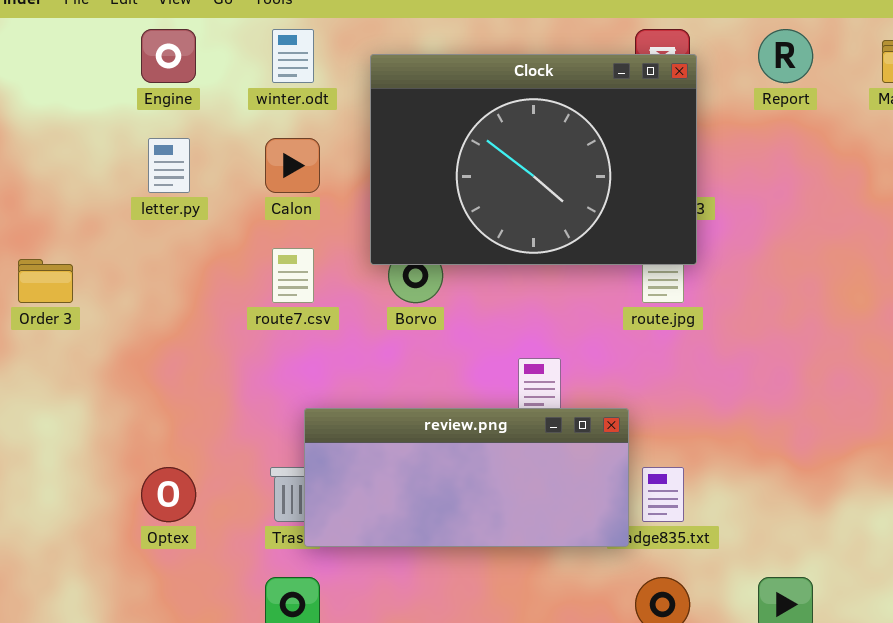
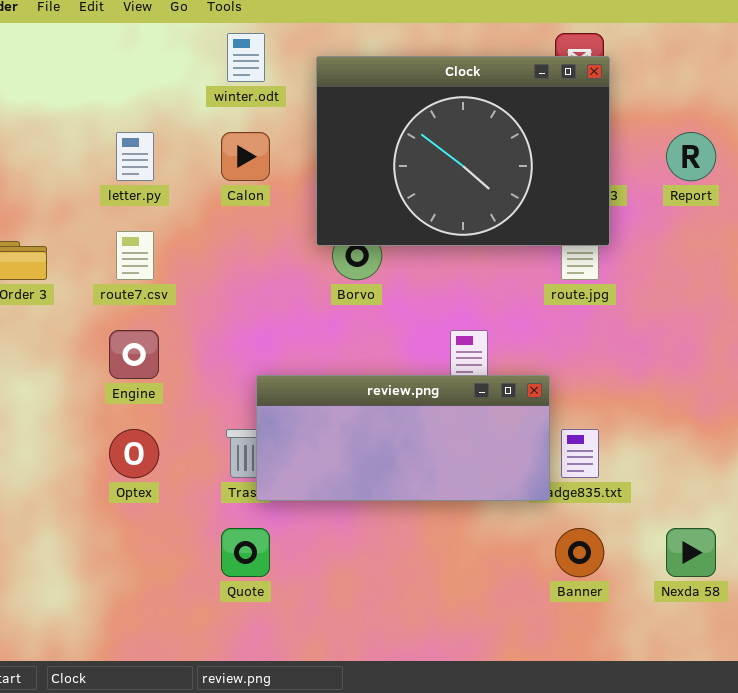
Engine: [141,29,196,83] -> [109,330,159,379], moved
Report: [758,29,813,83] -> [666,132,716,181], moved
route7.csv: [272,248,314,303] -> [116,231,154,280], moved

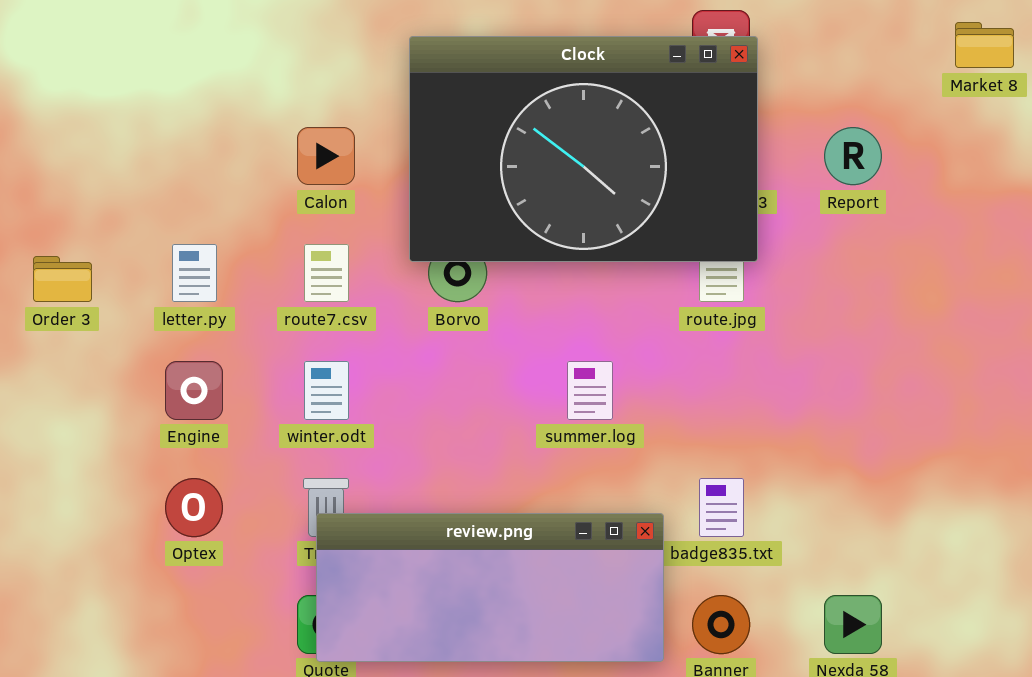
winter.odt: [227,33,265,82] -> [304,361,349,420], moved
letter.py: [116,132,154,181] -> [172,244,217,302], moved
route7.csv: [116,231,154,280] -> [304,244,349,302], moved
review.png: [256,375,550,501] -> [316,513,664,662], moved

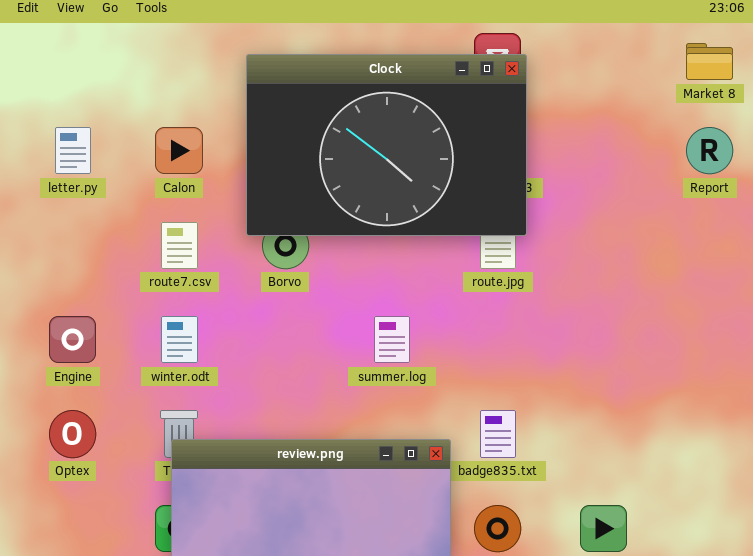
Report: [824,127,882,185] -> [686,127,733,174], moved
letter.py: [172,244,217,302] -> [55,127,91,174], moved

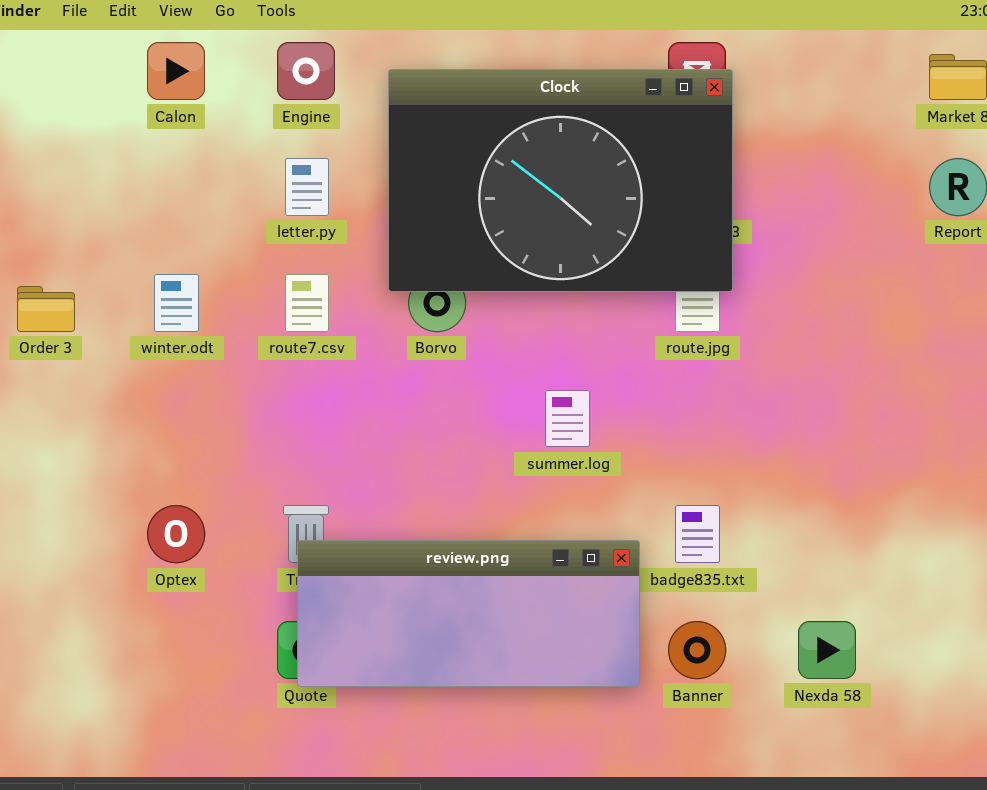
letter.py: [55,127,91,174] -> [285,158,329,216], moved
Calon: [155,127,203,174] -> [147,42,205,100], moved
Engine: [49,316,96,363] -> [277,42,335,100], moved
winter.odt: [161,316,198,363] -> [154,274,199,332], moved

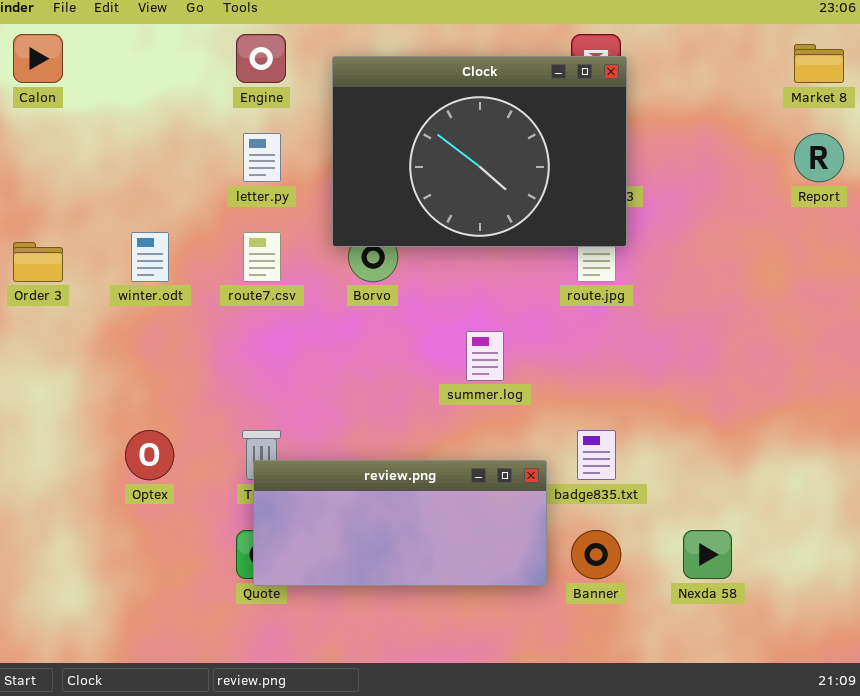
Calon: [147,42,205,100] -> [13,34,63,83], moved

